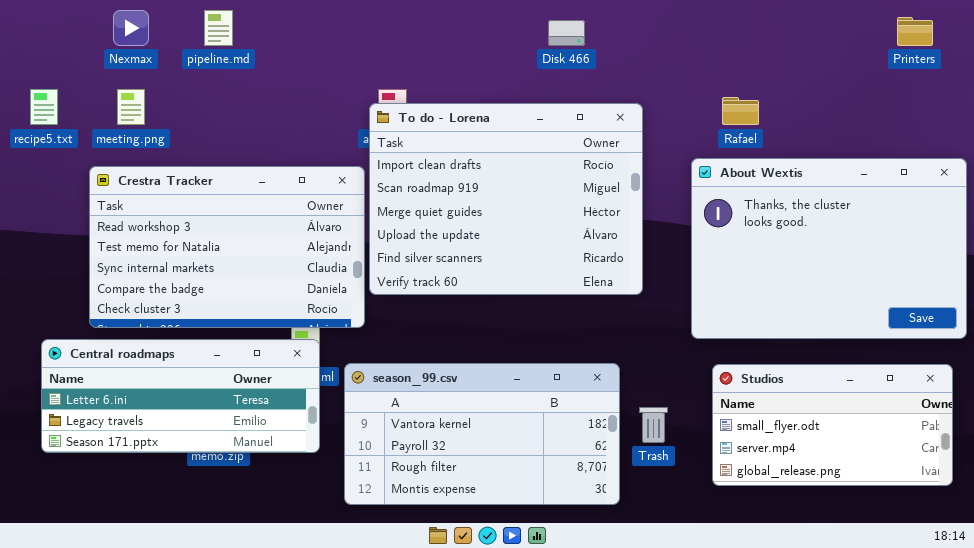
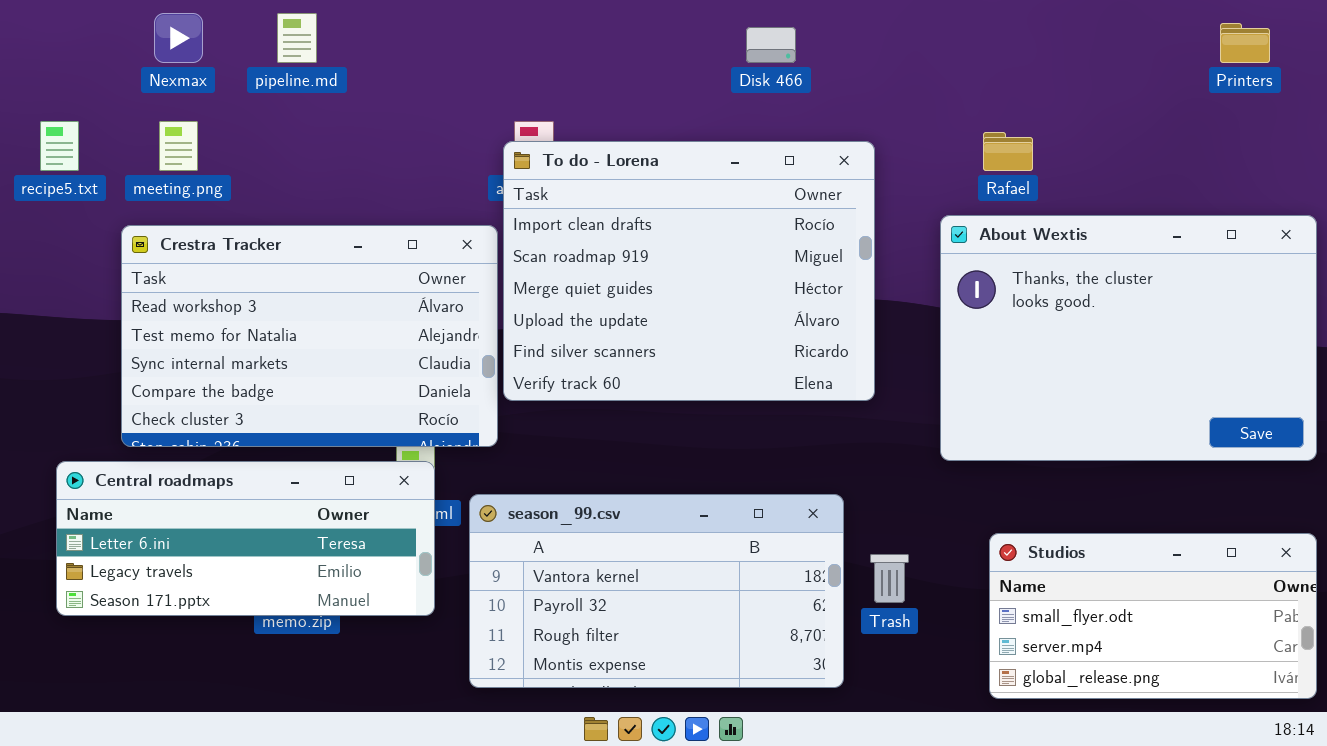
Studios: [712,364,953,486] -> [989,533,1317,699], moved

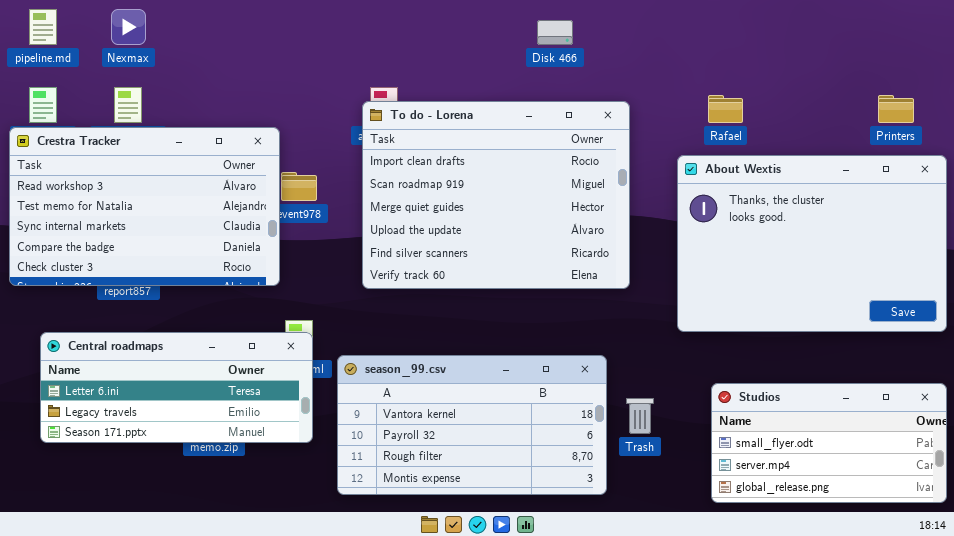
pipeline.md: [277,13,317,63] -> [29,9,57,45], moved
Printers: [1220,23,1270,63] -> [878,95,914,123], moved
Crestra Tracker: [121,225,498,447] -> [9,127,280,286], moved

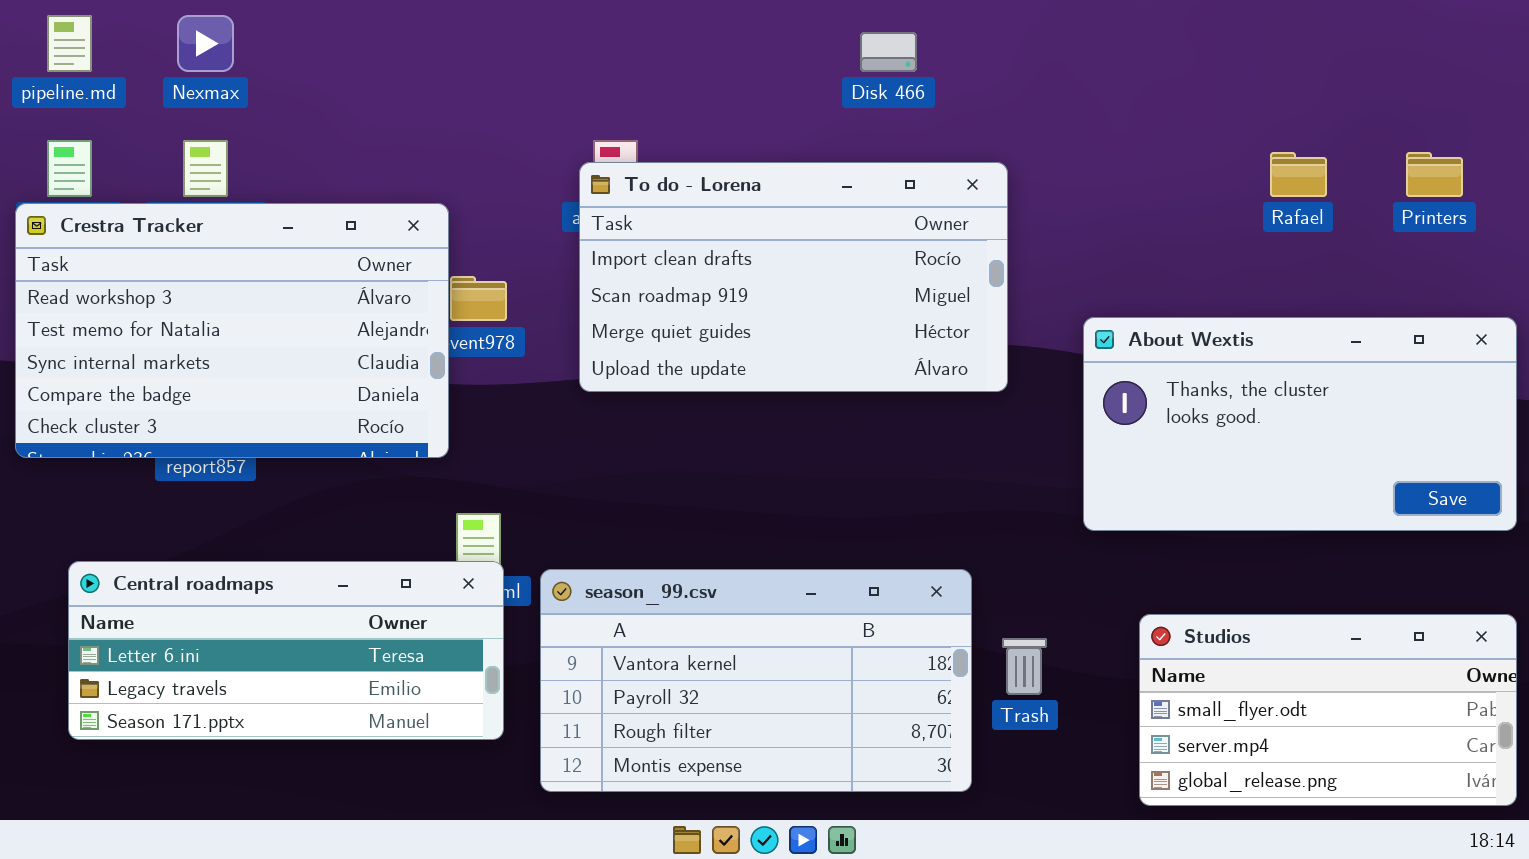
Rafael: [708,95,743,123] -> [1270,152,1327,197], moved
To do - Lorena: [362,101,630,289] -> [579,162,1008,392], resized
About Wextis: [677,155,947,332] -> [1083,317,1517,531], resized
Central roadmaps: [40,332,313,443] -> [68,561,504,740], moved

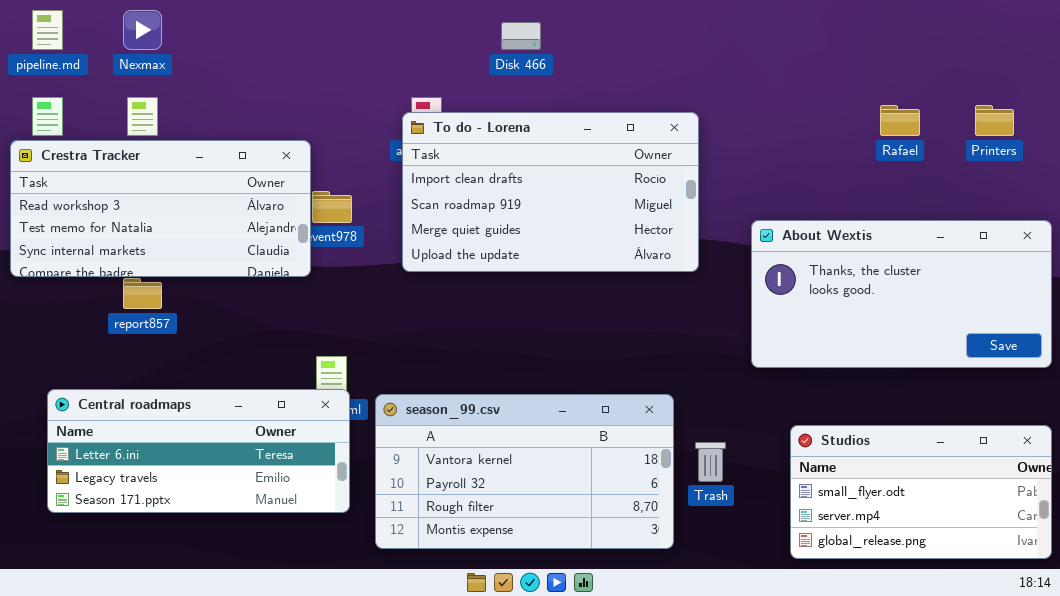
Disk 466: [860,32,917,72] -> [501,22,541,50], moved
Crestra Tracker: [15,203,449,458] -> [10,140,311,277], resized

